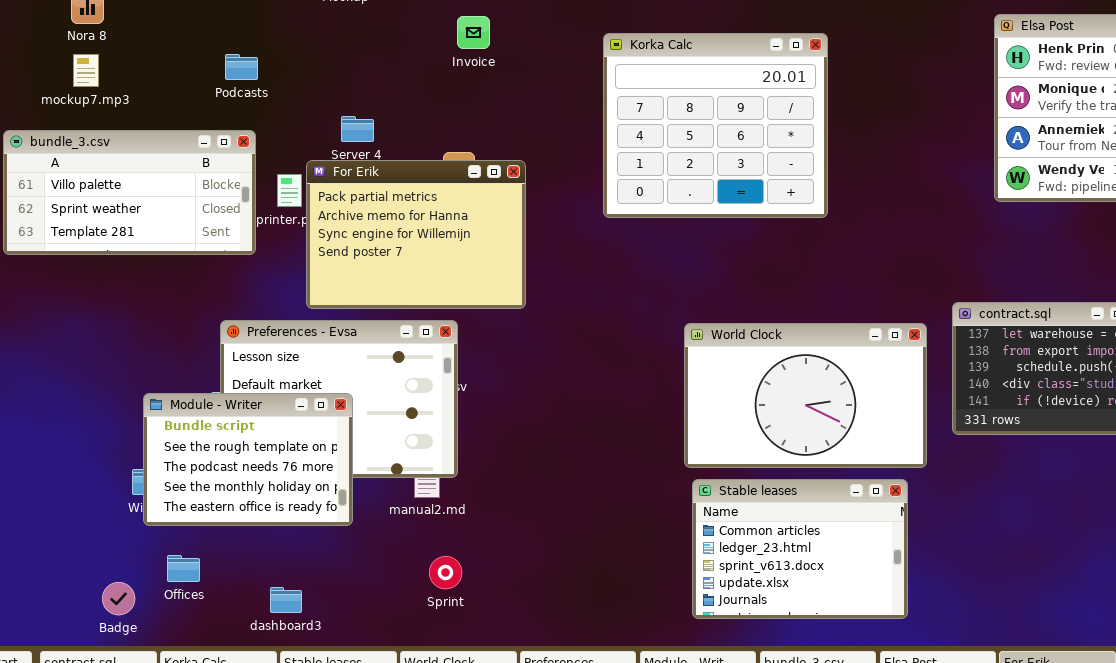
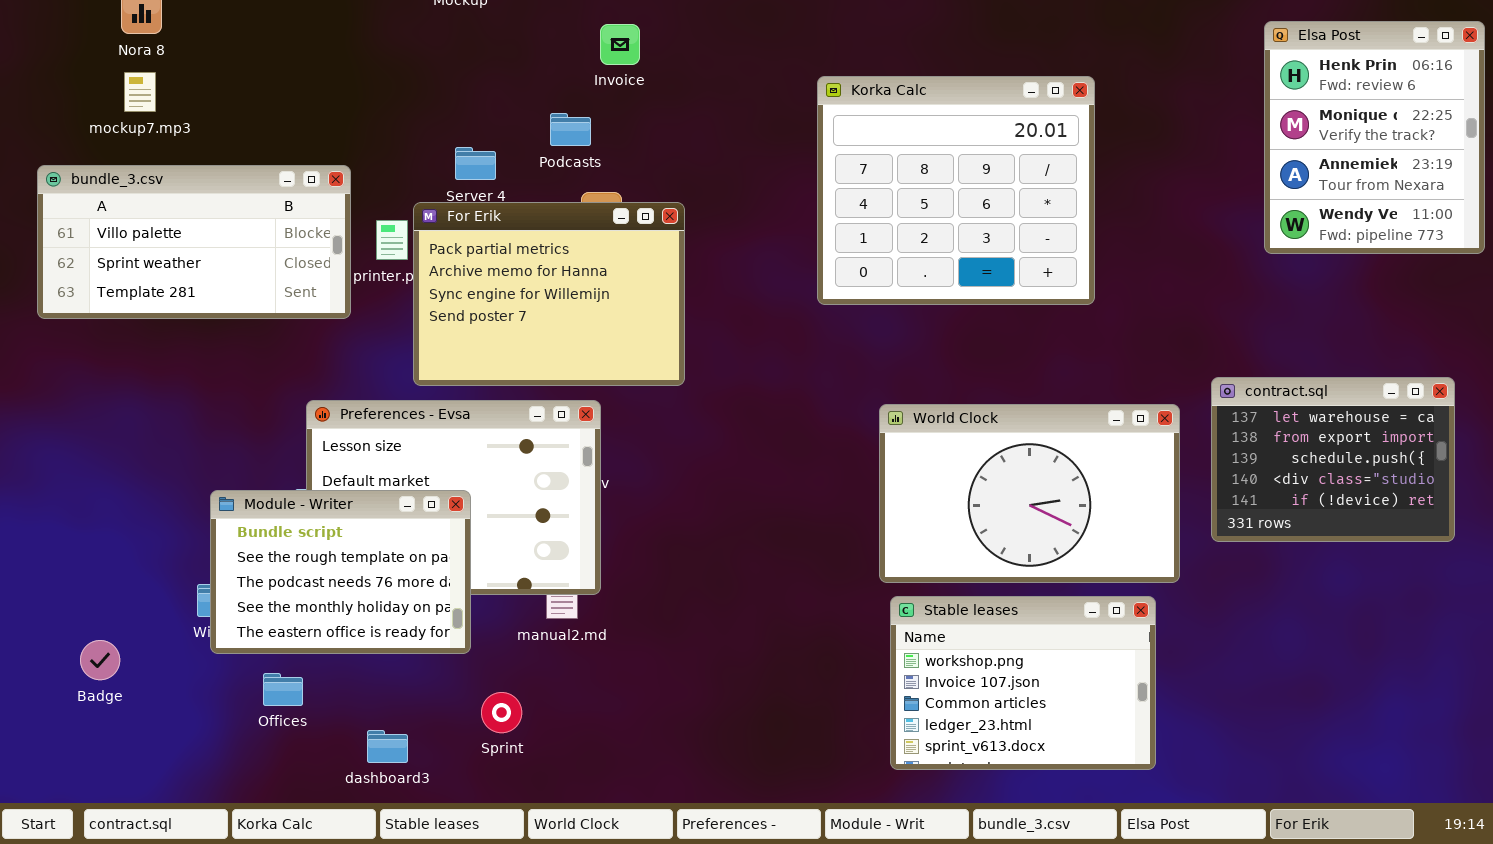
Korka Calc: [603,33,828,218] -> [817,76,1095,305], moved
Podcasts: [225,54,258,80] -> [550,113,591,146], moved
Stable leases: [692,479,908,619] -> [890,596,1156,770], scrolled up 2 rows
Offices: [167,555,200,582] -> [263,673,303,706], moved
Sprint: [429,556,462,589] -> [481,692,522,733], moved
Badge: [102,582,135,615] -> [80,640,120,680], moved

